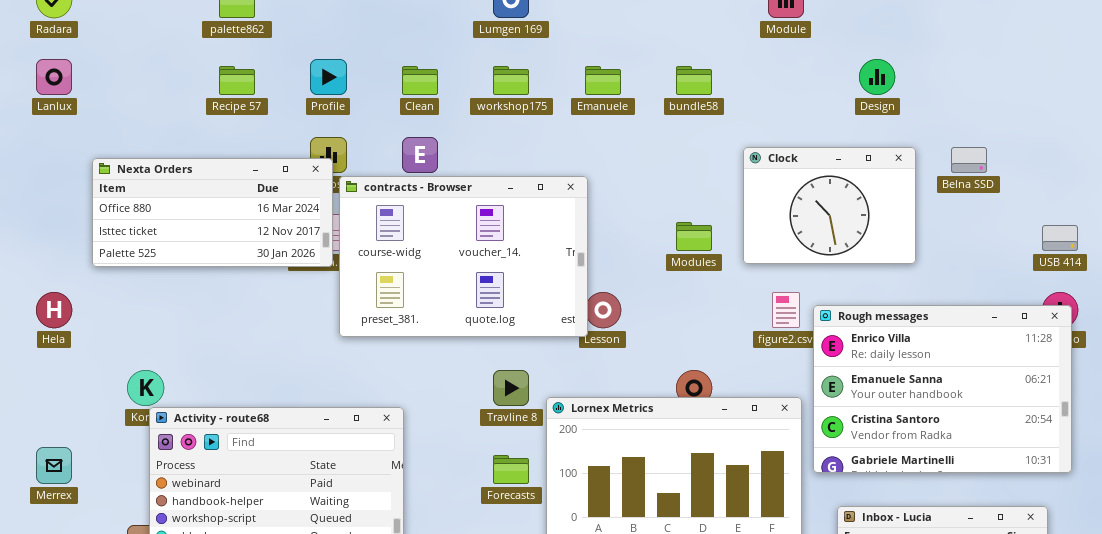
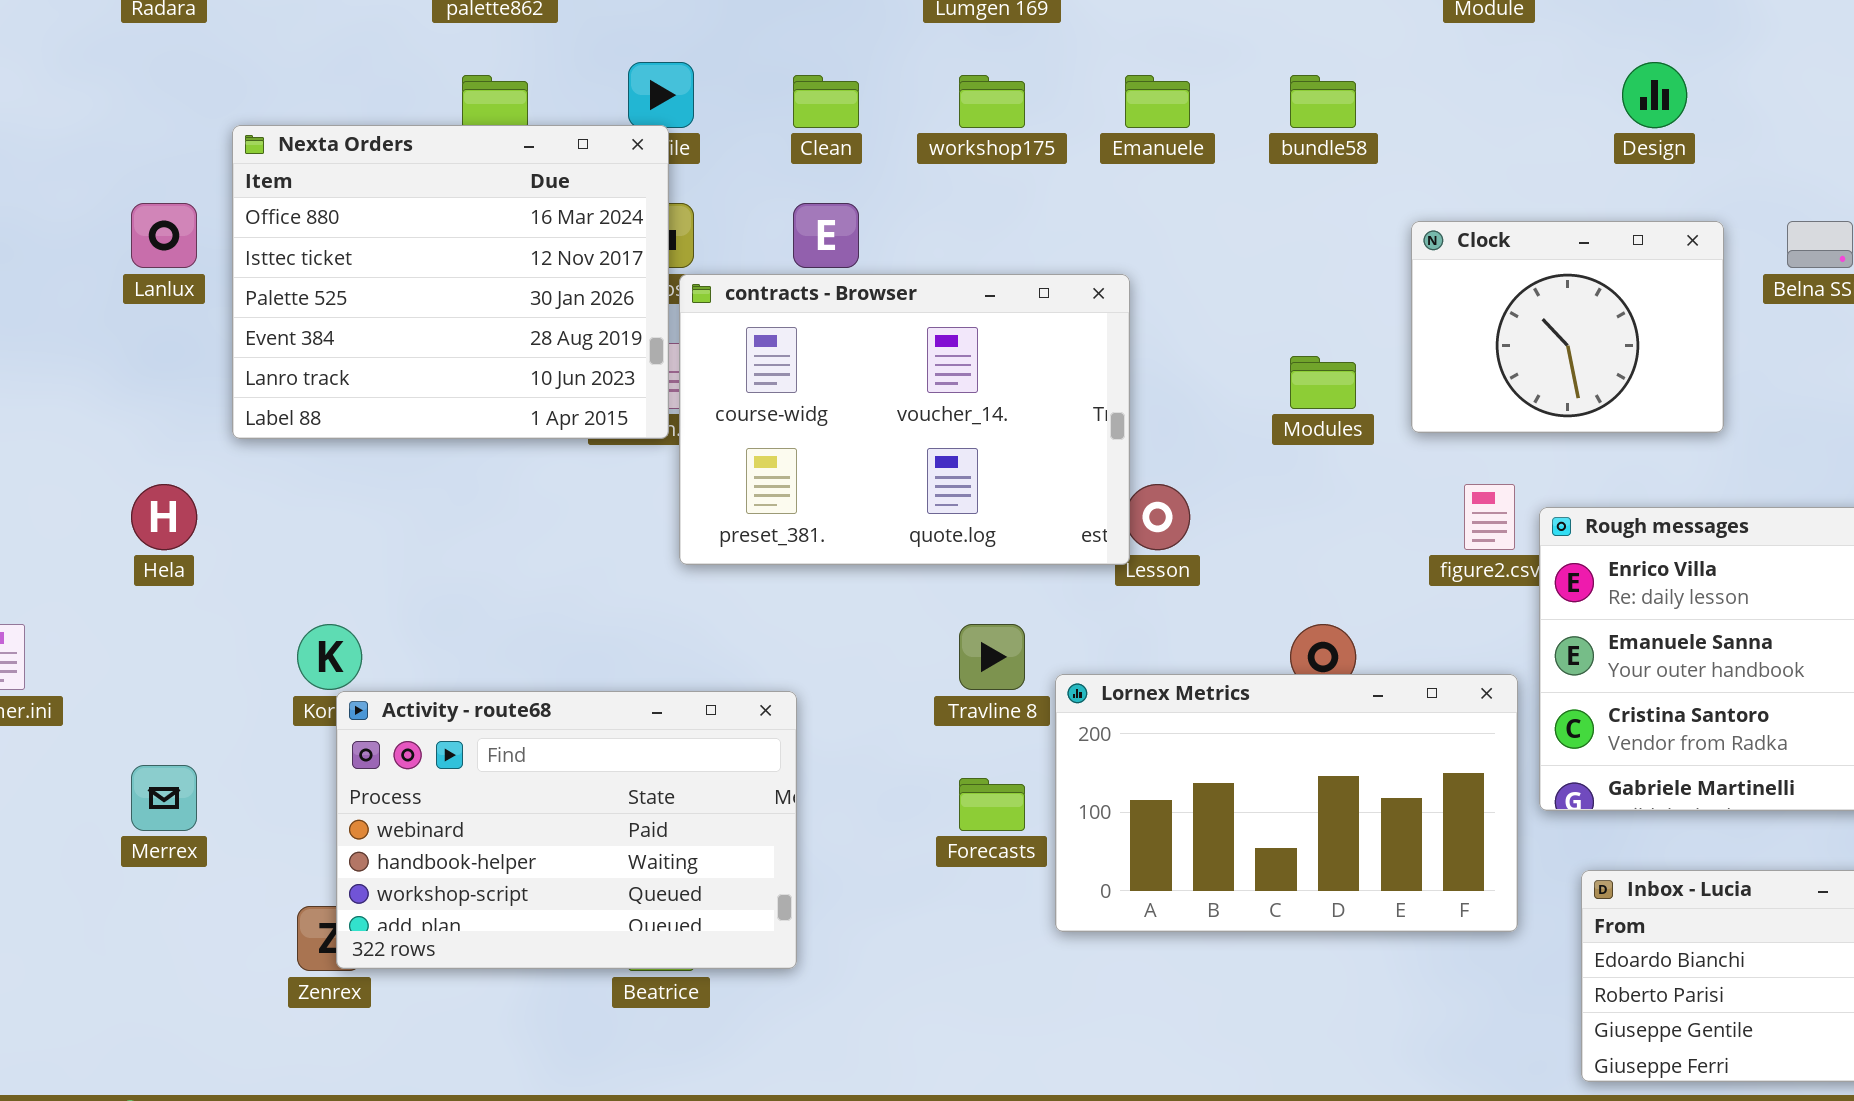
Lanlux: [36,59,72,95] -> [131,203,197,268], moved
Nexta Orders: [92,158,333,267] -> [232,125,669,439], resized

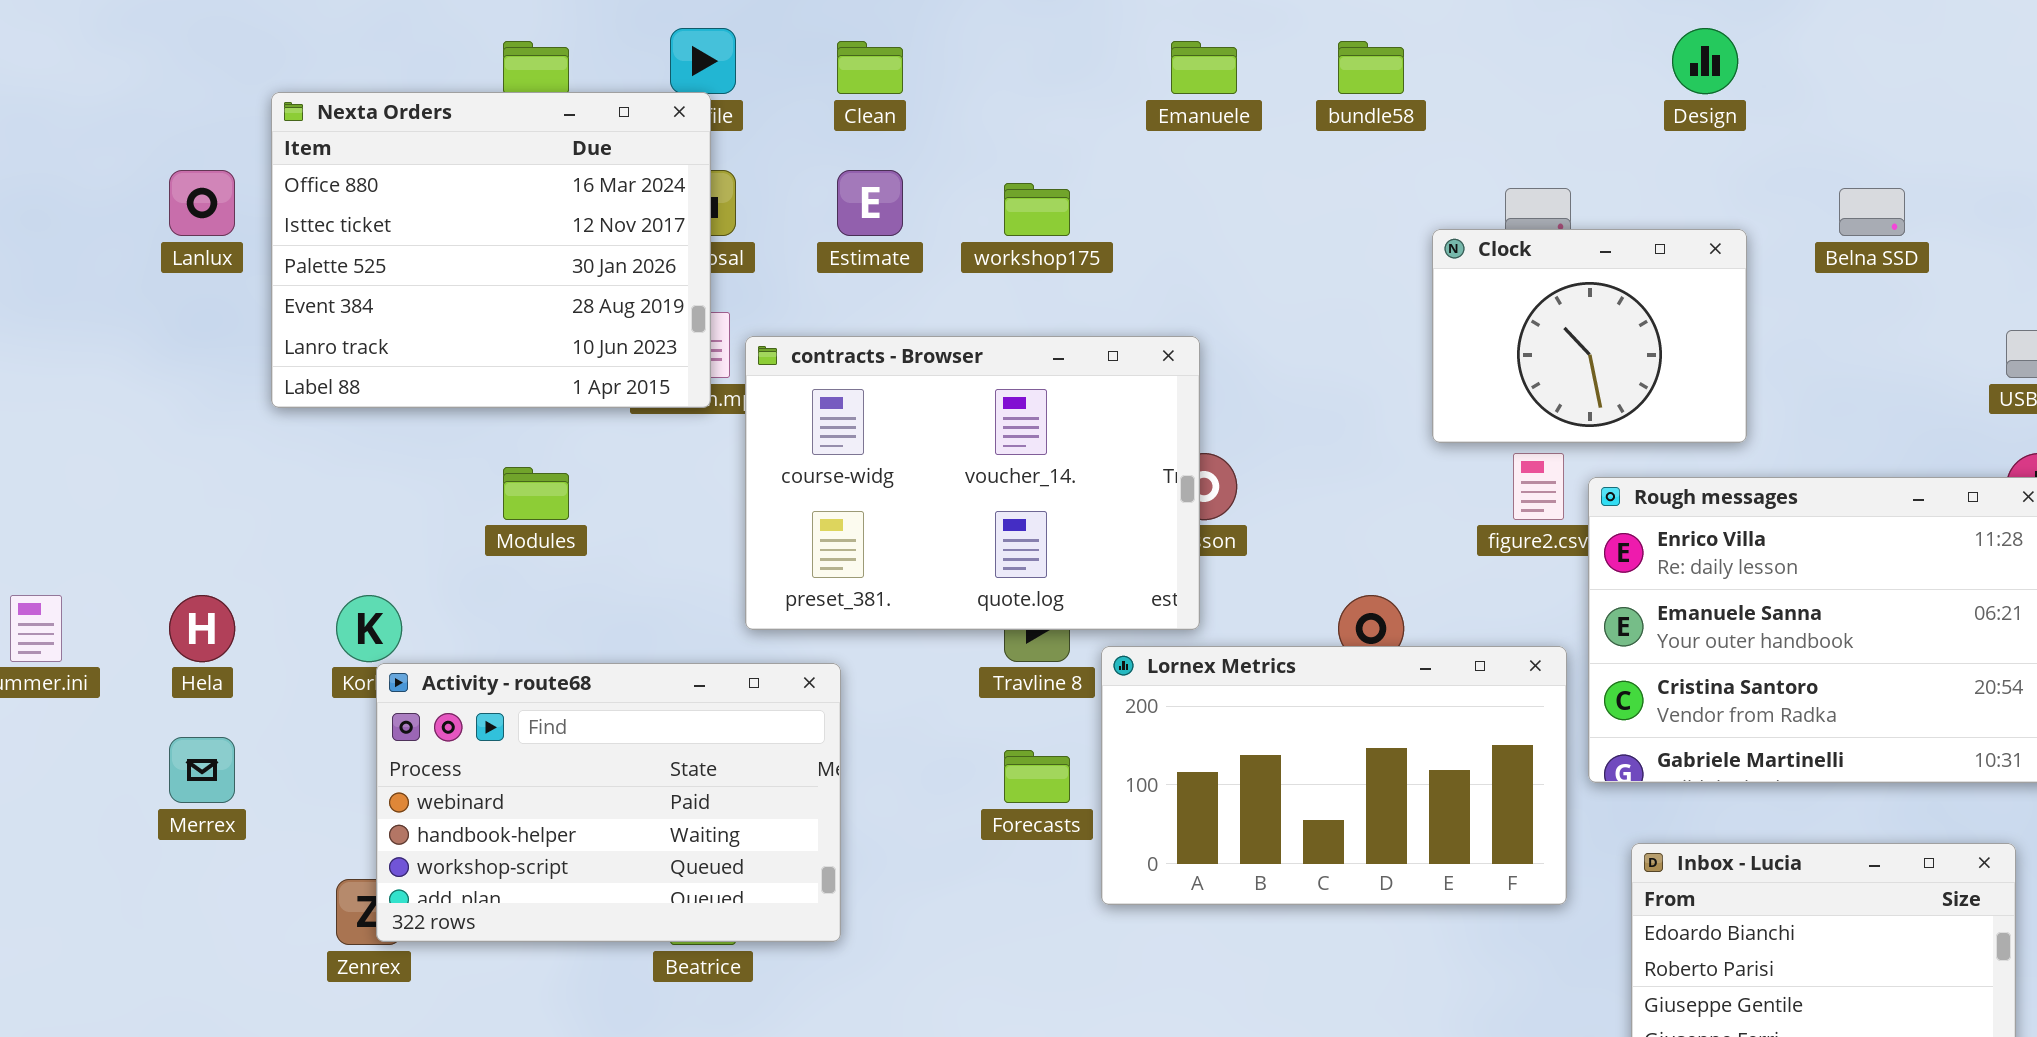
workshop175: [959,75,1025,128] -> [1004,183,1070,236], moved
Clock: [1411,221,1724,433] -> [1432,229,1747,443], moved
contracts - Browser: [679,274,1130,565] -> [745,336,1200,630], moved
Modules: [1290,356,1356,409] -> [503,467,569,520], moved
Hela: [131,484,197,550] -> [169,595,235,662], moved

